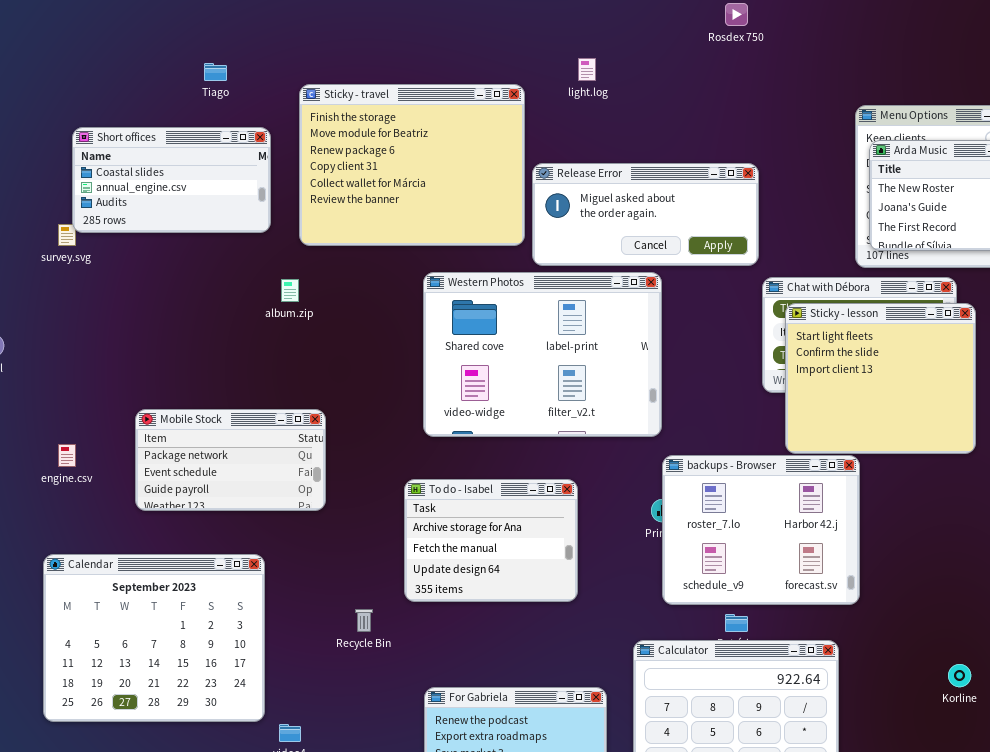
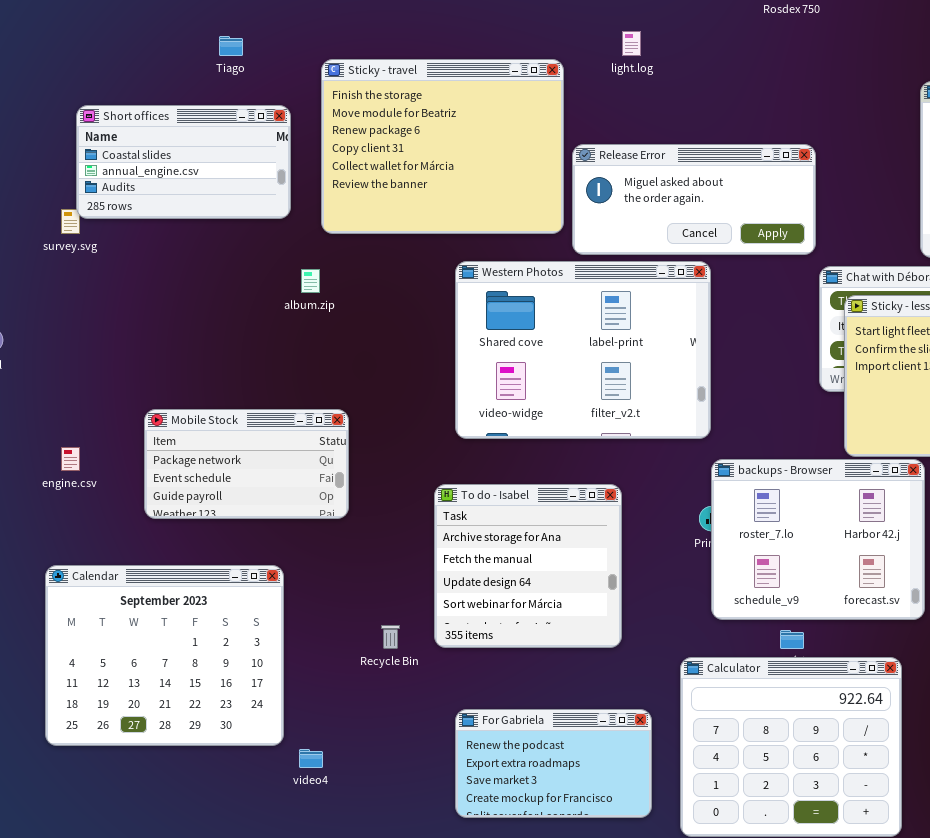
To do - Isabel: [404,479,578,602] -> [434,484,622,648], resized

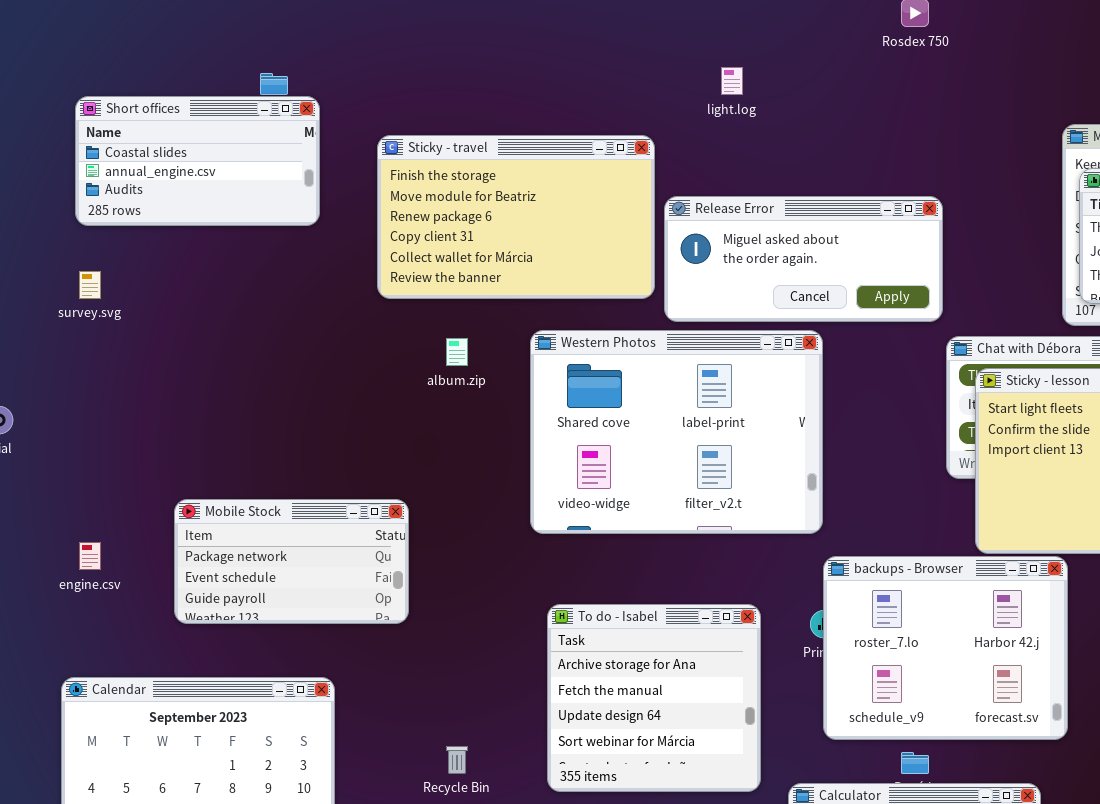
Sticky - travel: [321,59,564,234] -> [377,135,655,299], resized
Short offices: [76,105,291,219] -> [75,96,320,226], moved
album.zip: [301,269,320,293] -> [446,338,468,366], moved
To do - Isabel: [434,484,622,648] -> [547,604,761,792], moved

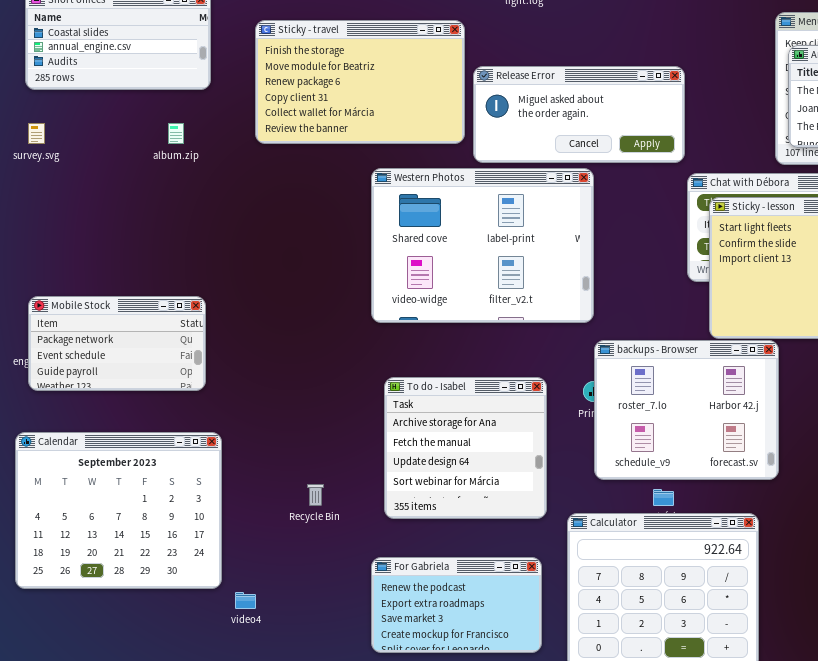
album.zip: [446,338,468,366] -> [168,123,184,144], moved
Mobile Stock: [174,499,409,624] -> [28,296,206,391], moved

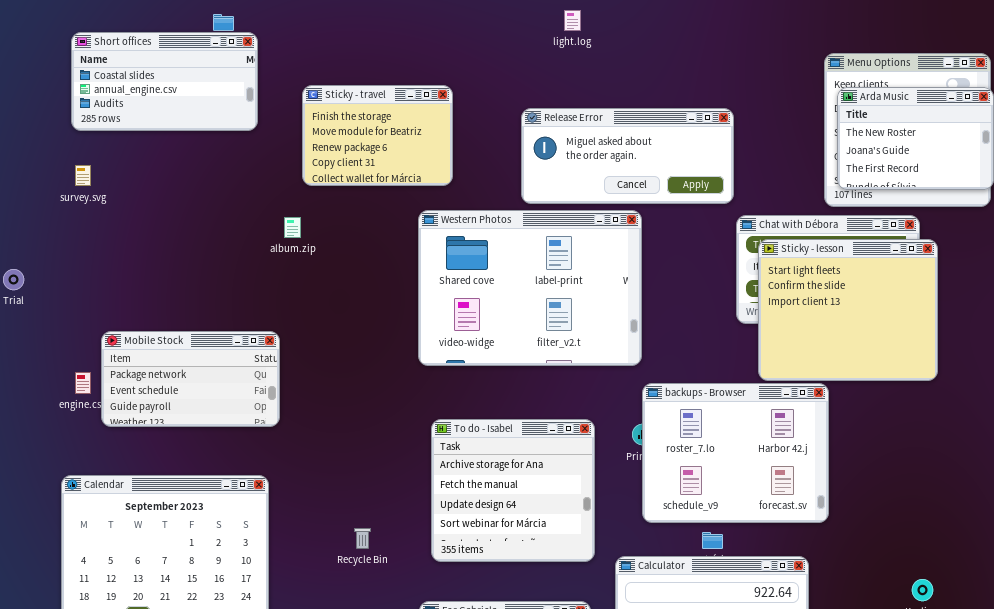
Sticky - travel: [255,20,465,144] -> [302,85,453,186], resized
album.zip: [168,123,184,144] -> [284,217,301,238], moved
Mobile Stock: [28,296,206,391] -> [101,331,280,427], moved

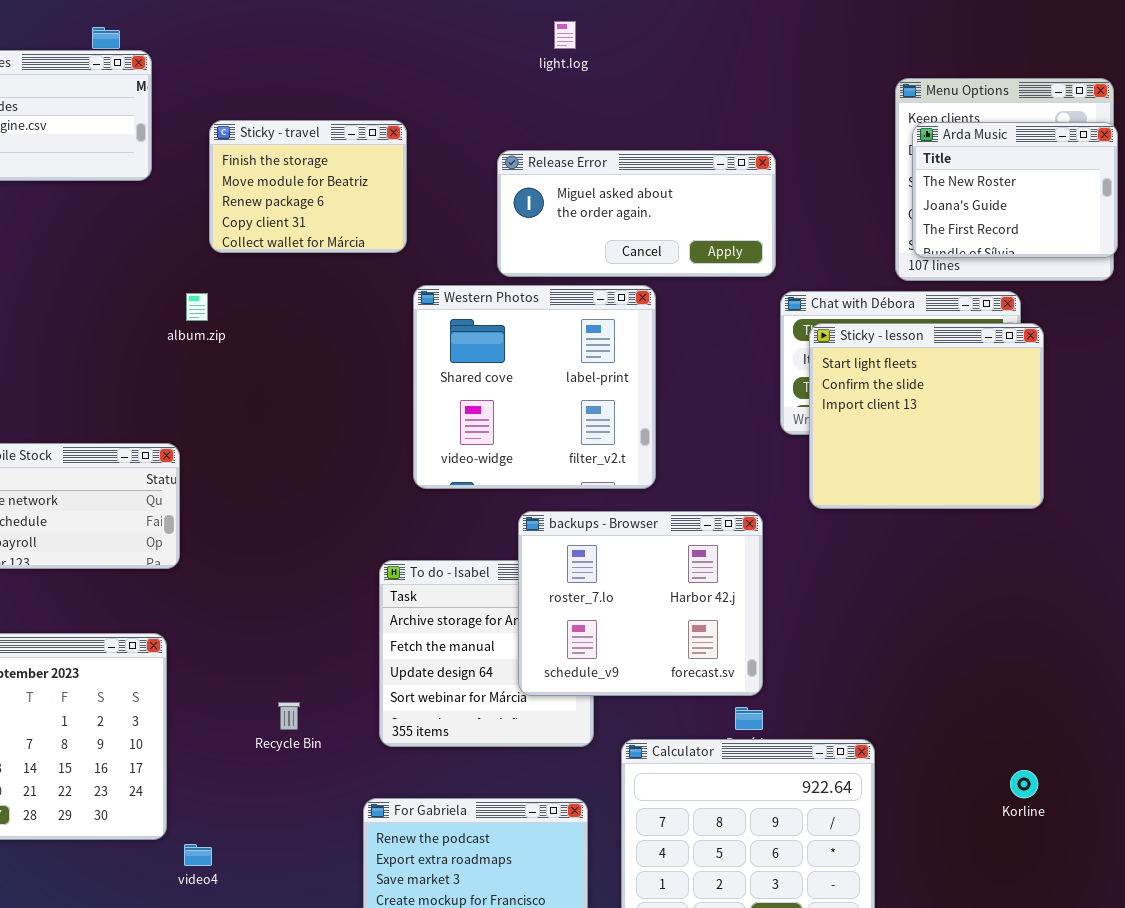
Western Photos: [418,210,642,366] -> [413,285,656,489], resized
backups - Browser: [642,383,829,523] -> [518,511,763,696], moved

